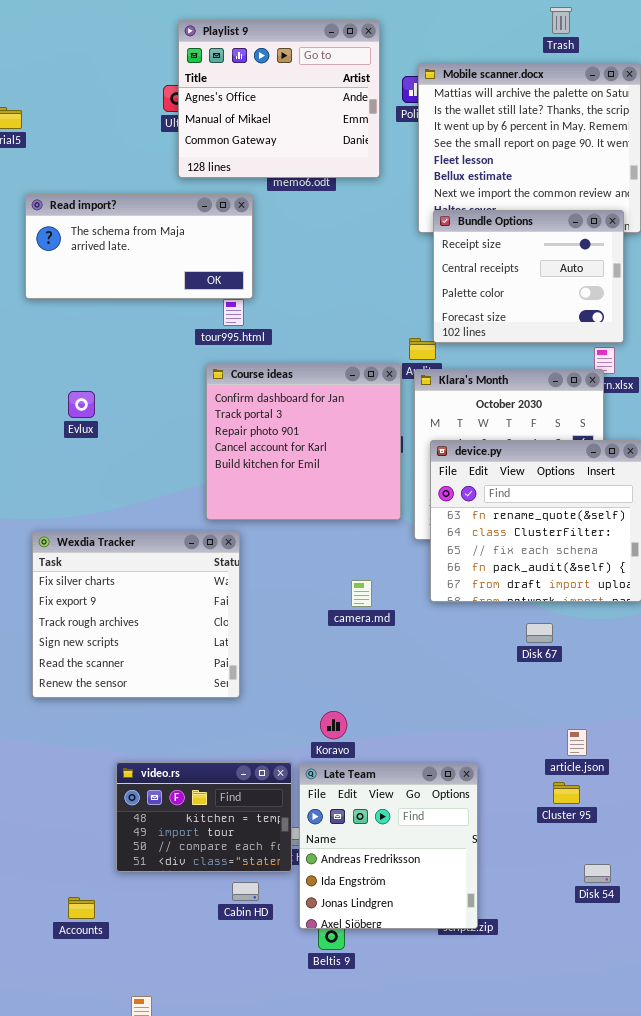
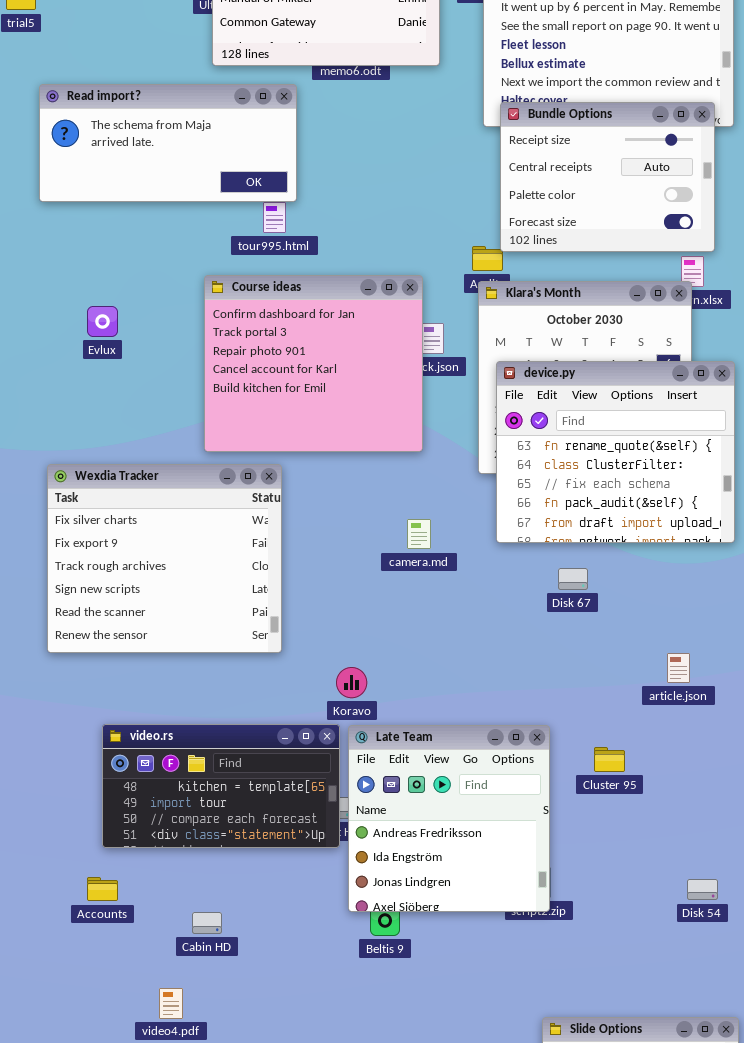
Course ideas: [206,363,401,520] -> [204,275,423,452], moved
Disk 67: [526,623,553,643] -> [558,568,588,590], moved
Koravo: [320,711,347,739] -> [336,667,367,698], moved
article.json: [567,729,587,756] -> [667,653,690,683], moved
video.rs: [116,762,292,872] -> [102,724,340,848], resized
Cluster 95: [553,782,580,804] -> [594,747,625,772], moved
Disk 54: [584,864,611,883] -> [687,879,718,900], moved
Cabin HD: [232,882,259,901] -> [192,912,222,934], moved

